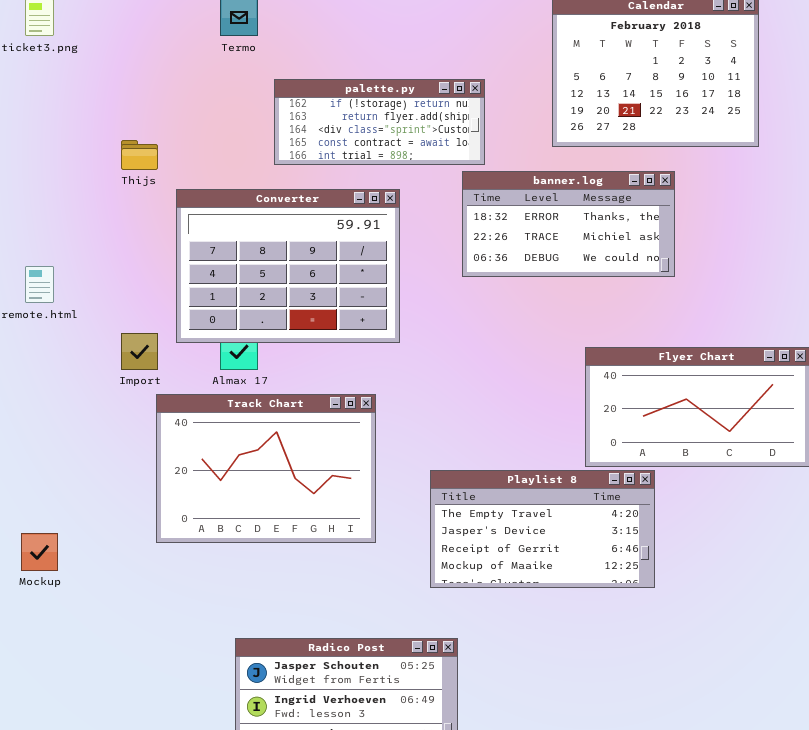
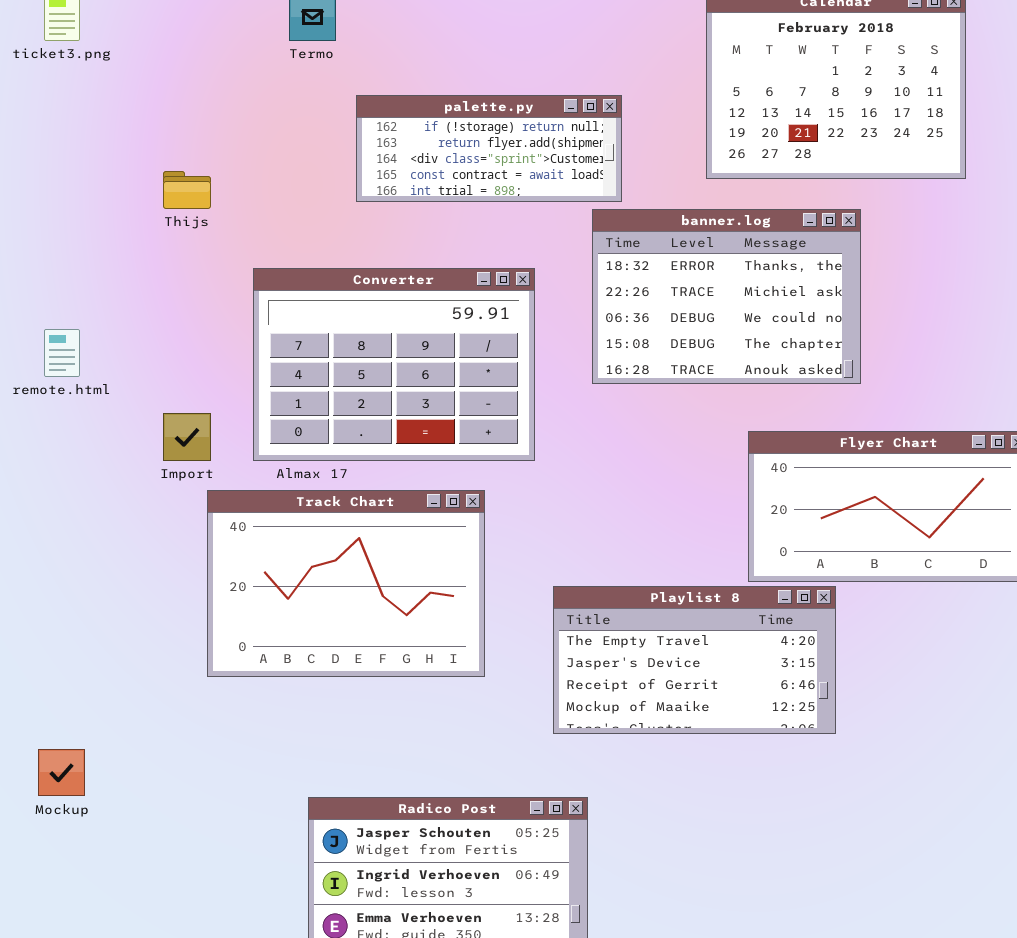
banner.log: [462,171,675,277] -> [592,209,861,384], resized
Converter: [176,189,400,343] -> [253,268,535,461], moved
Mockup: [21,533,58,571] -> [38,749,85,796], moved

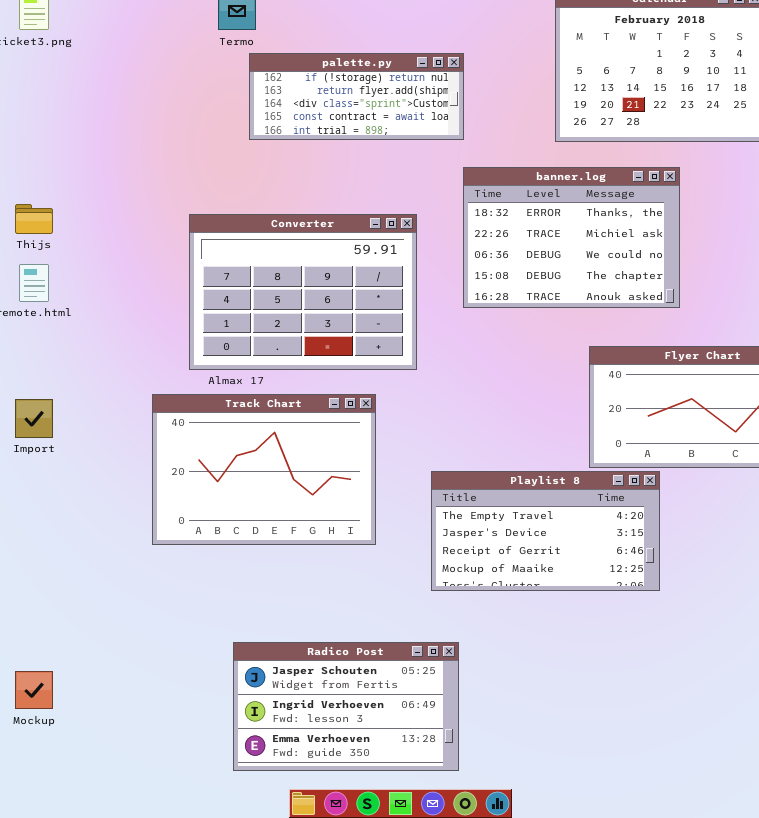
palette.py: [356,95,622,202] -> [249,53,464,140], moved
Thijs: [163,171,211,209] -> [15,204,53,234], moved
Import: [163,413,211,461] -> [15,399,53,438], moved
Mockup: [38,749,85,796] -> [15,671,53,709], moved

